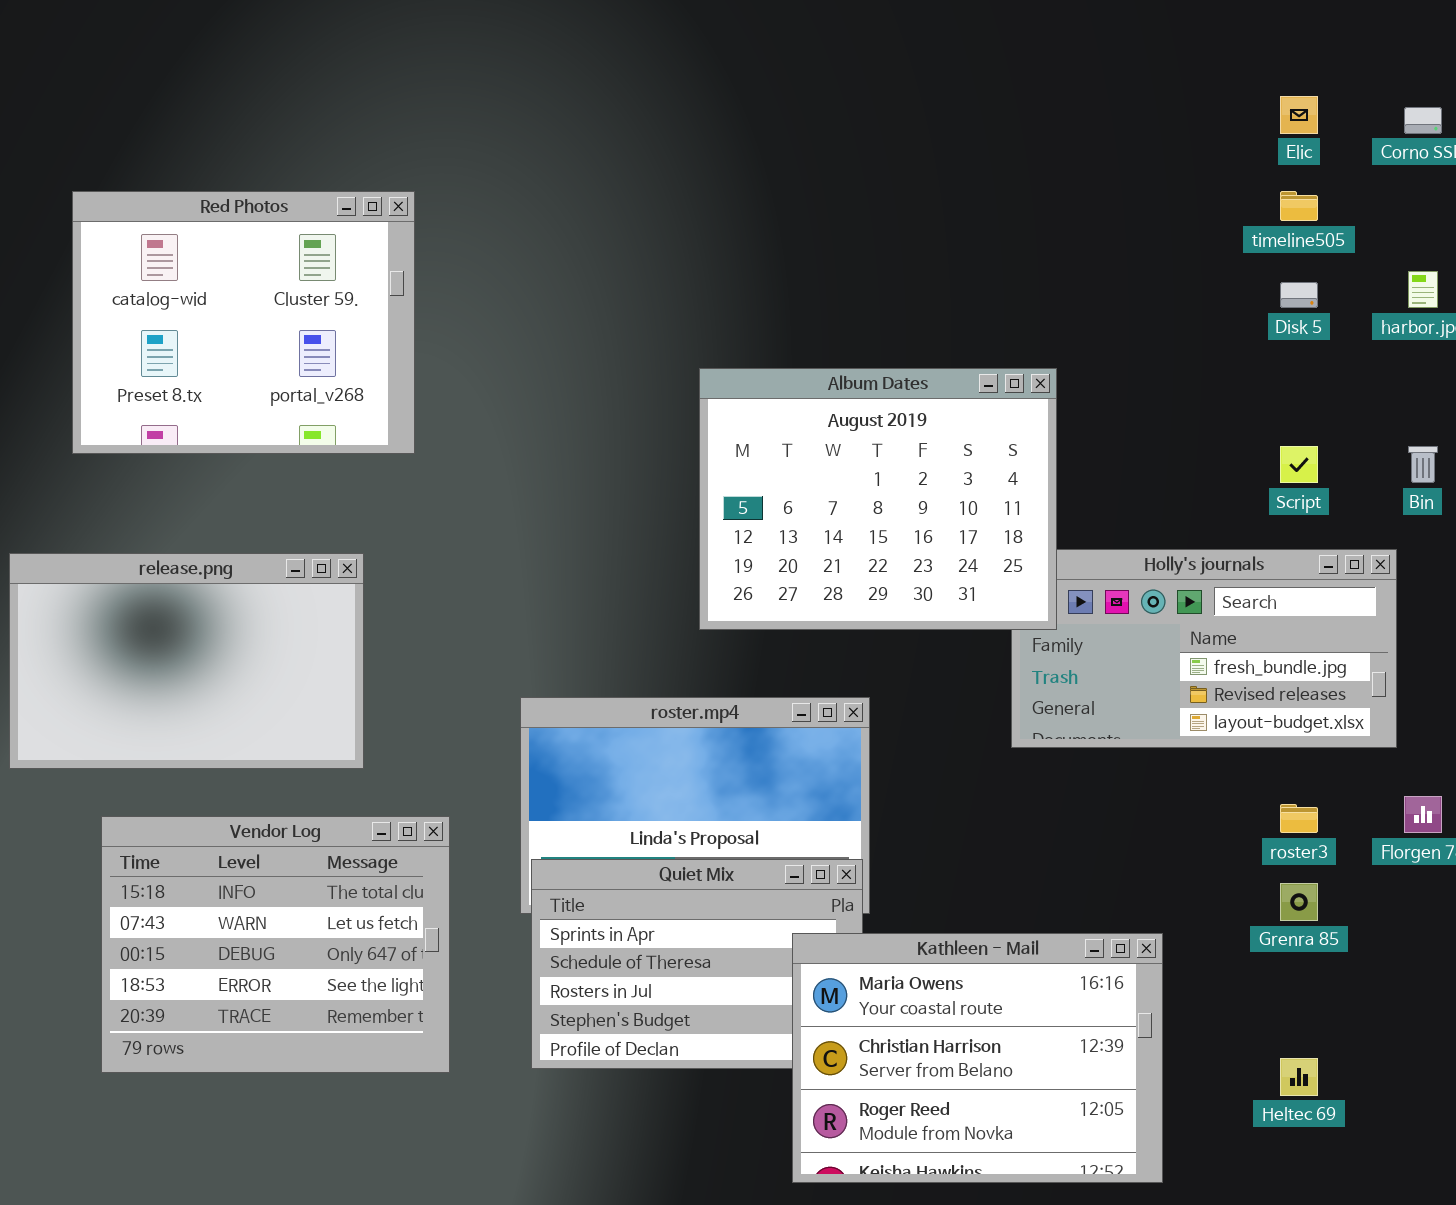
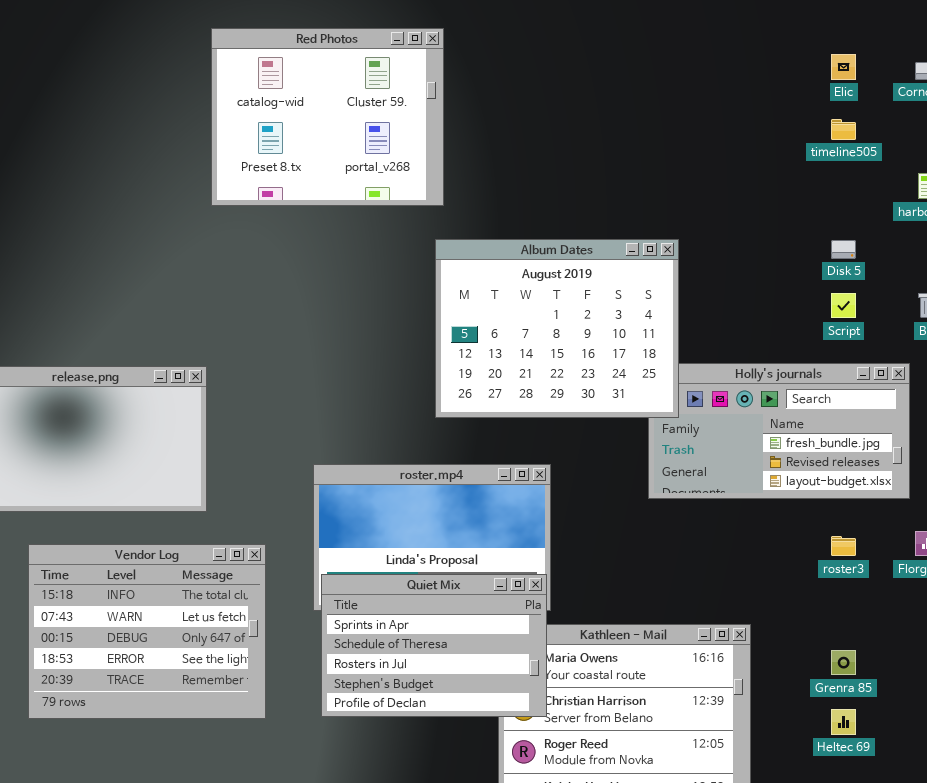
Red Photos: [72,191,415,454] -> [211,28,444,206], moved
Disk 5: [1280,282,1318,308] -> [831,240,856,259], moved
Quiet Mix: [531,859,863,1069] -> [321,574,547,717], raised
Grenra 85: [1280,883,1318,921] -> [831,650,856,675], moved

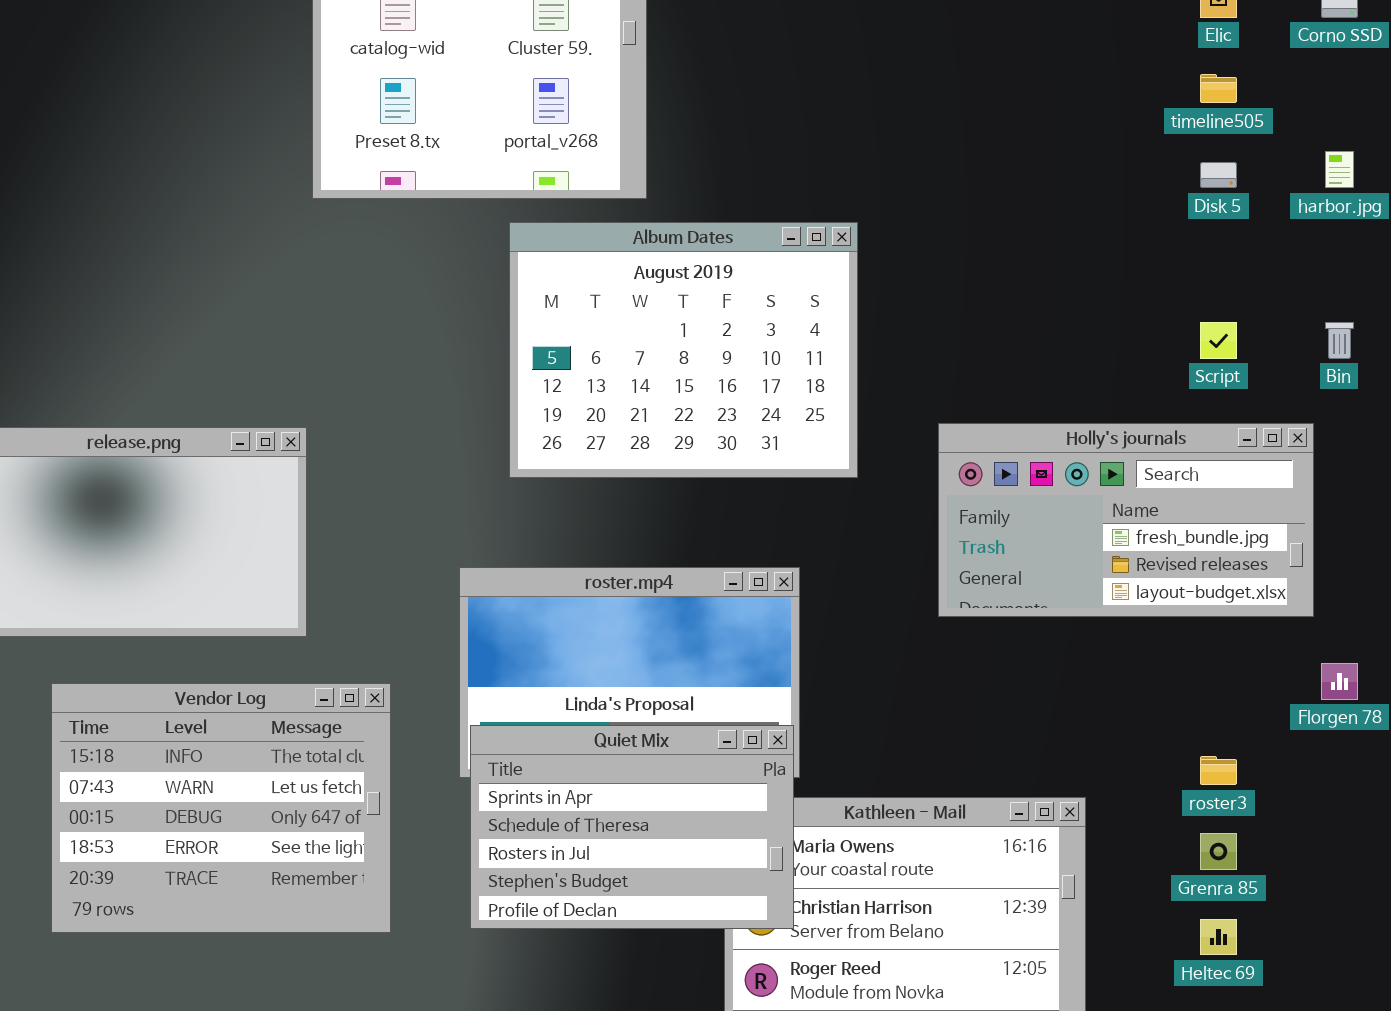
Album Dates: [435,239,679,418] -> [509,222,858,478], moved
Disk 5: [831,240,856,259] -> [1200,162,1237,188], moved
roster3: [831,536,856,556] -> [1200,756,1237,785], moved

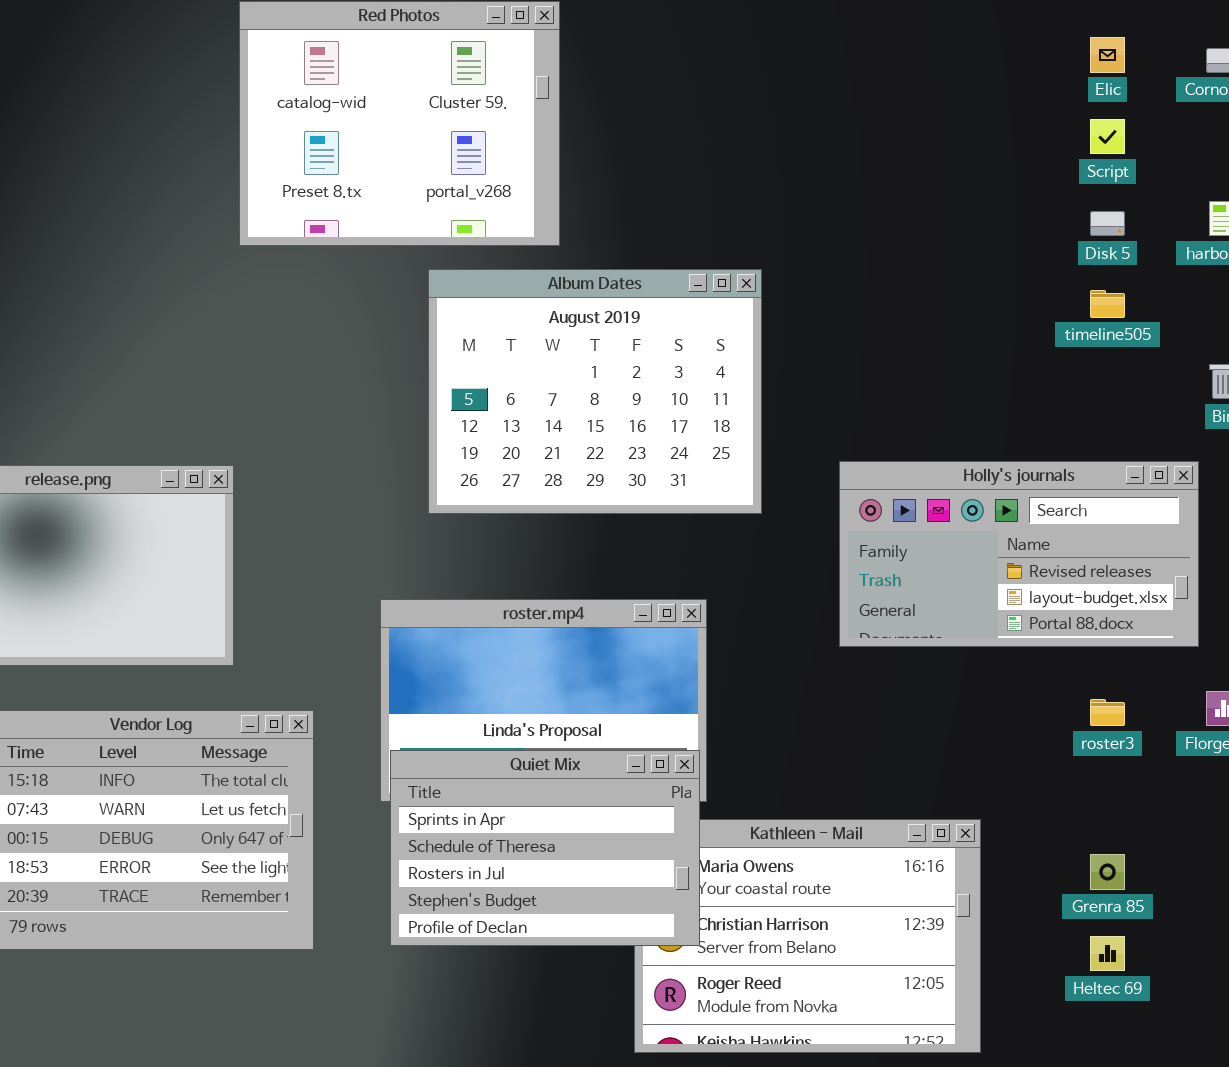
timeline505: [1200,74,1237,103] -> [1090,290,1125,318], moved
Script: [1200,322,1237,359] -> [1090,119,1125,154], moved
Holly's journals: [938,423,1314,617] -> [839,461,1199,647], scrolled down 1 row
roster3: [1200,756,1237,785] -> [1090,699,1125,726], moved

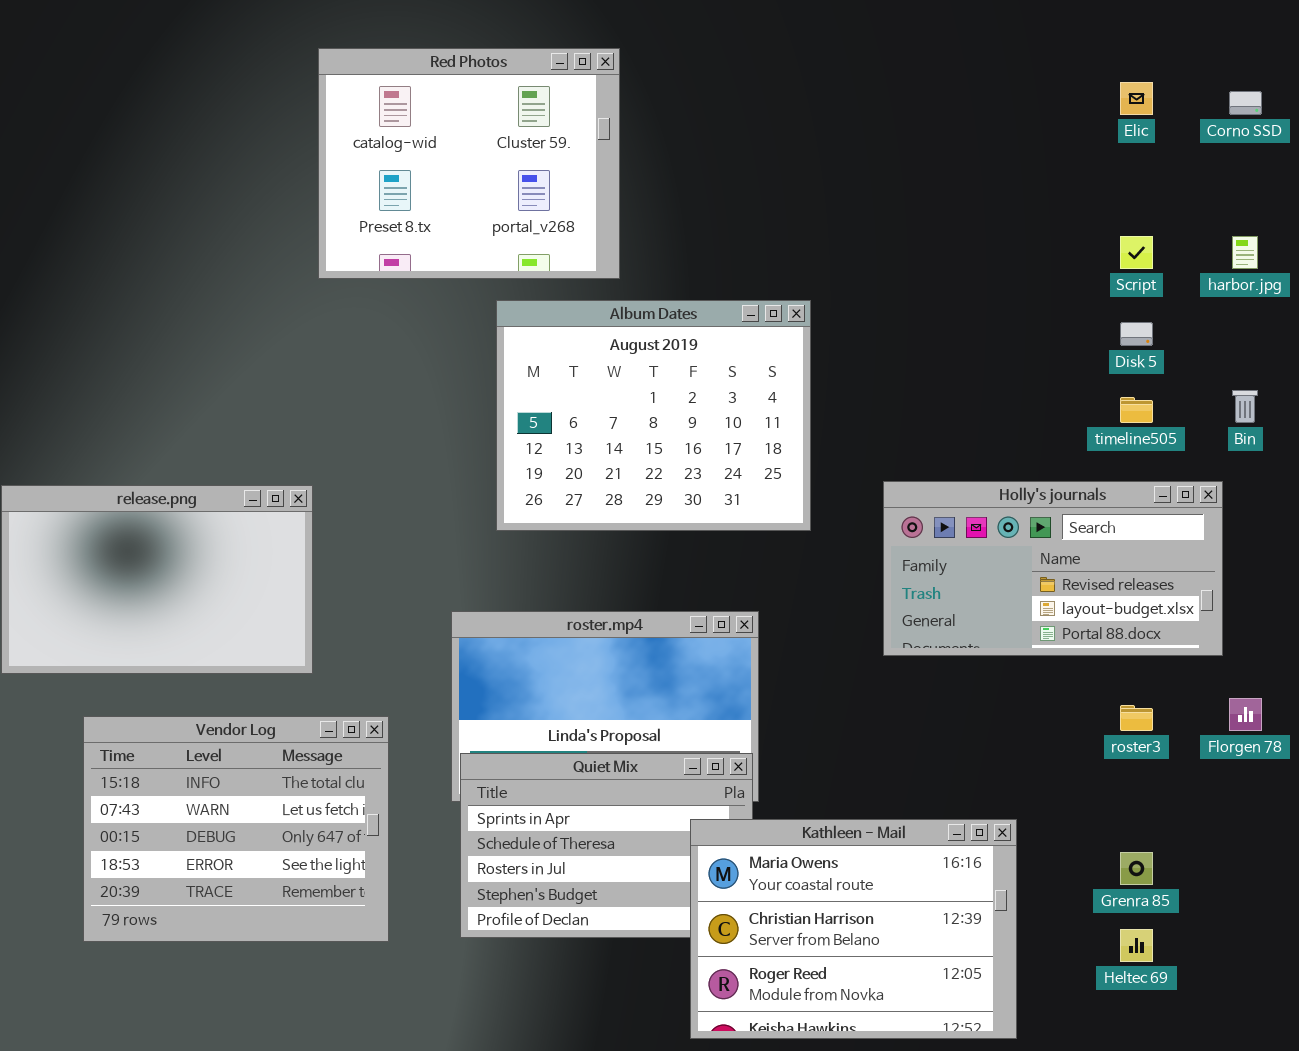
Script: [1090,119,1125,154] -> [1120,236,1153,269], moved
Disk 5: [1090,211,1125,236] -> [1120,322,1153,346], moved
timeline505: [1090,290,1125,318] -> [1120,397,1153,423], moved
Kathleen - Mail: [634,819,981,1053] -> [690,819,1017,1039], raised

